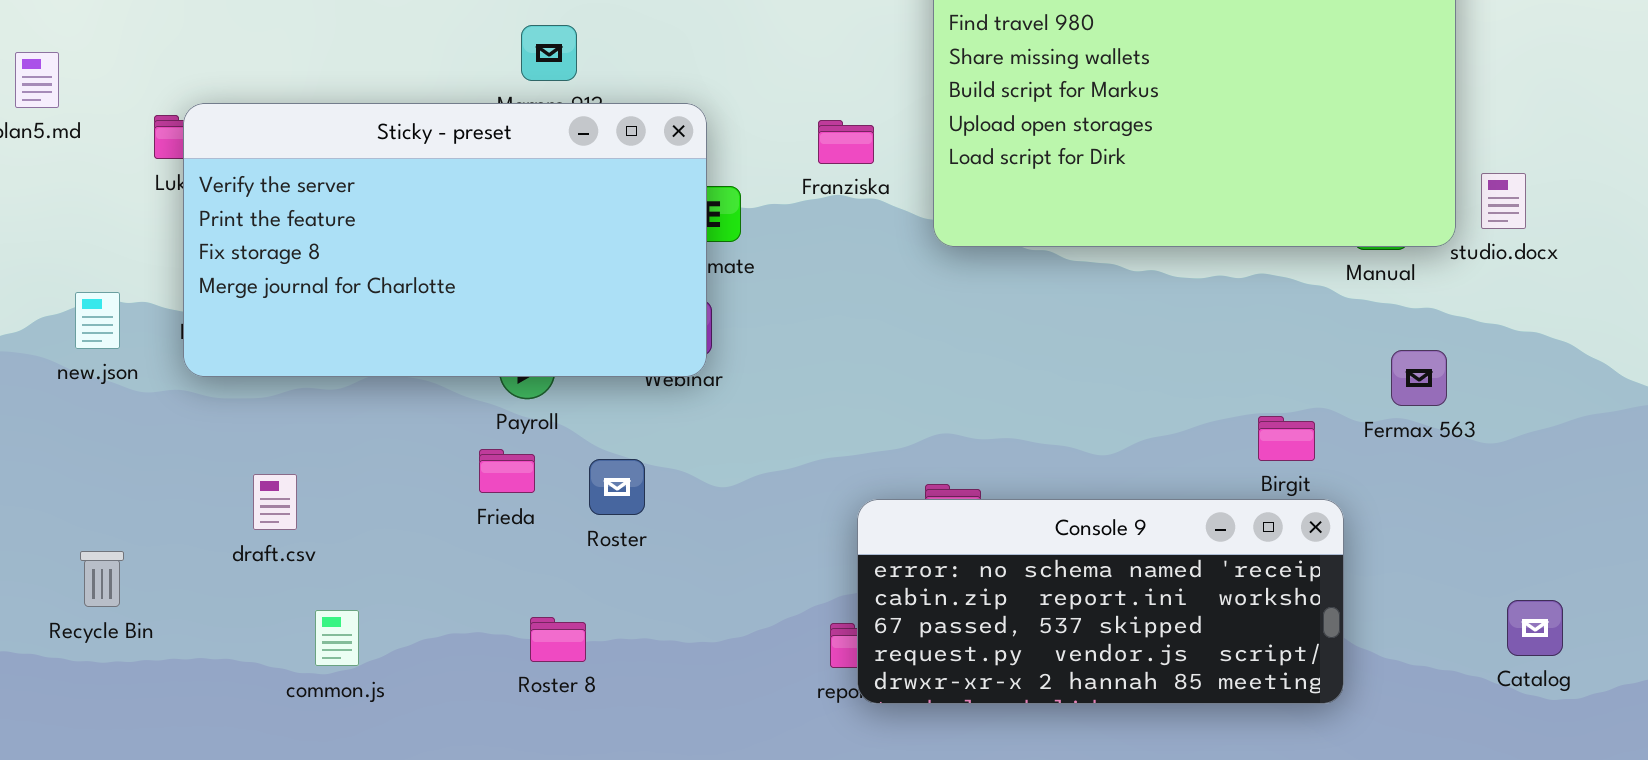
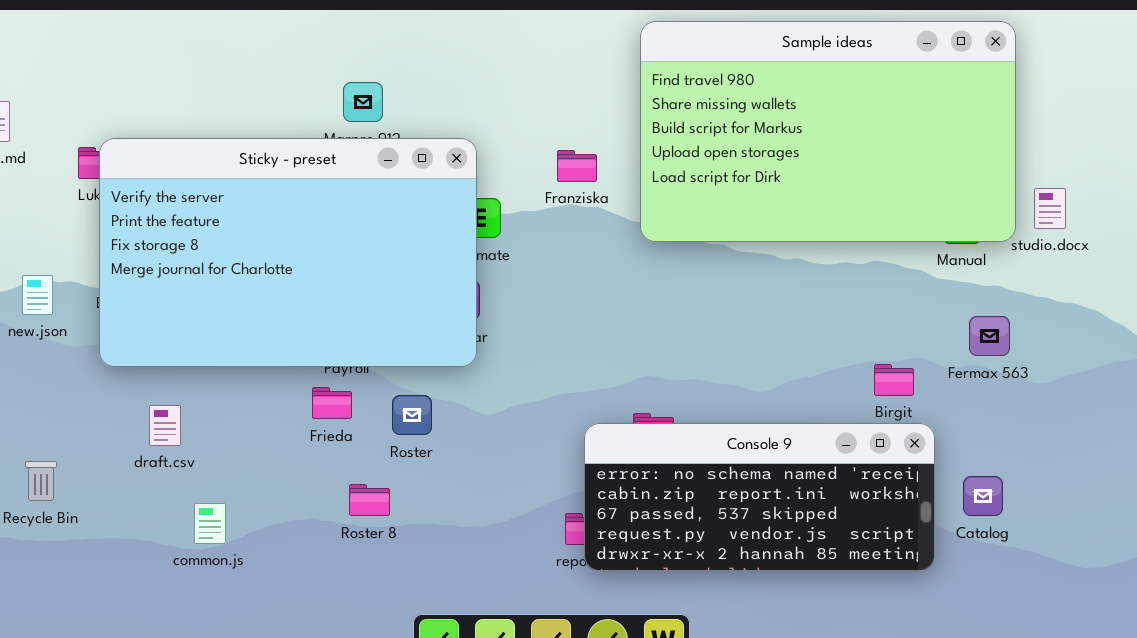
Sticky - preset: [183,103,707,377] -> [99,138,477,367], resized
Catalog: [1507,600,1563,656] -> [963,476,1003,516], moved
Roster 8: [530,617,586,662] -> [349,484,390,516], moved

